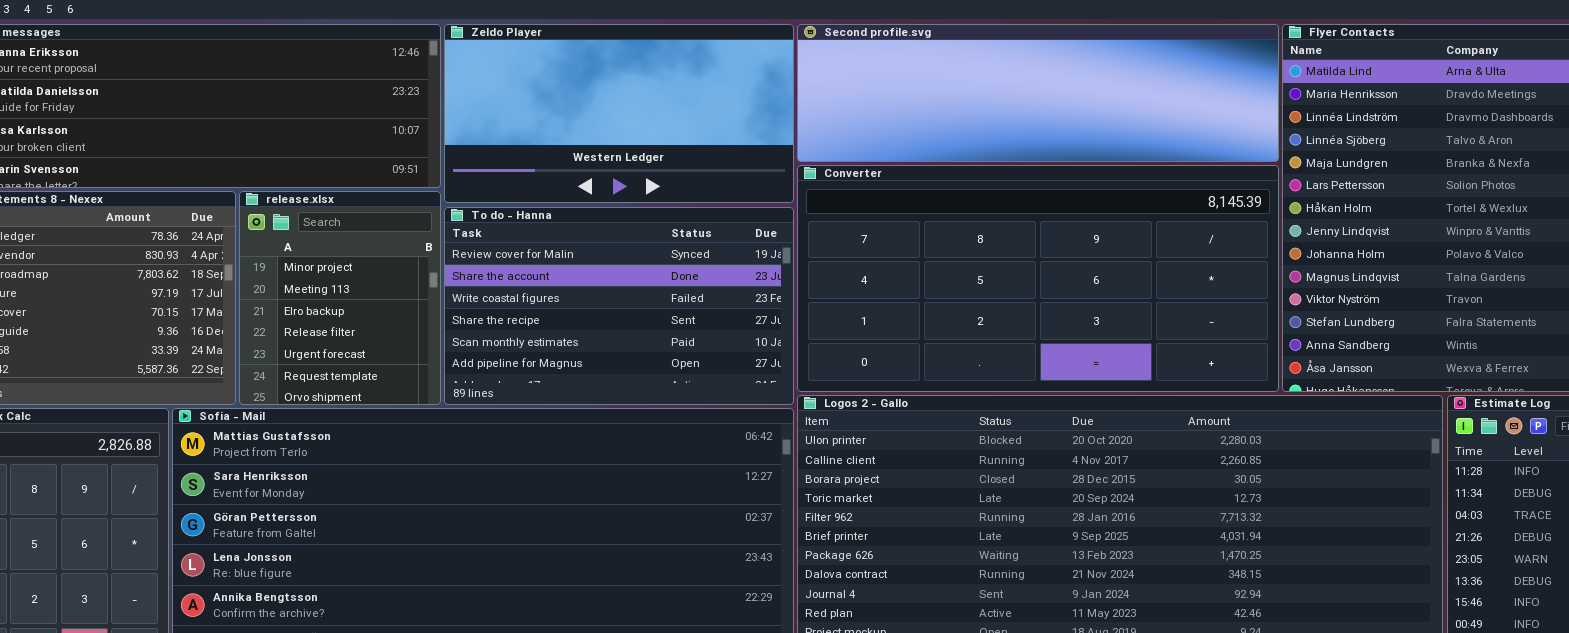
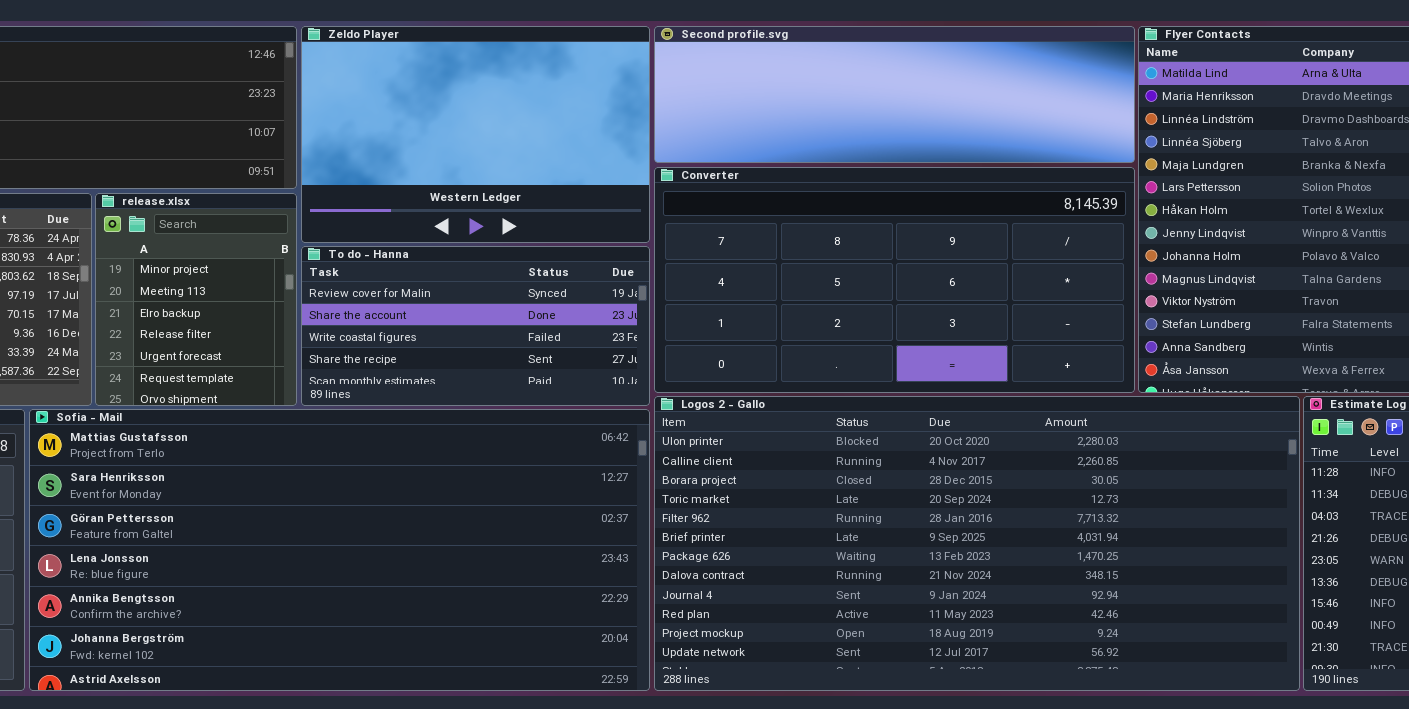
Zeldo Player: [444,24,794,203] -> [301,26,650,243], resized
To do - Hanna: [444,207,794,405] -> [301,246,650,406], resized

